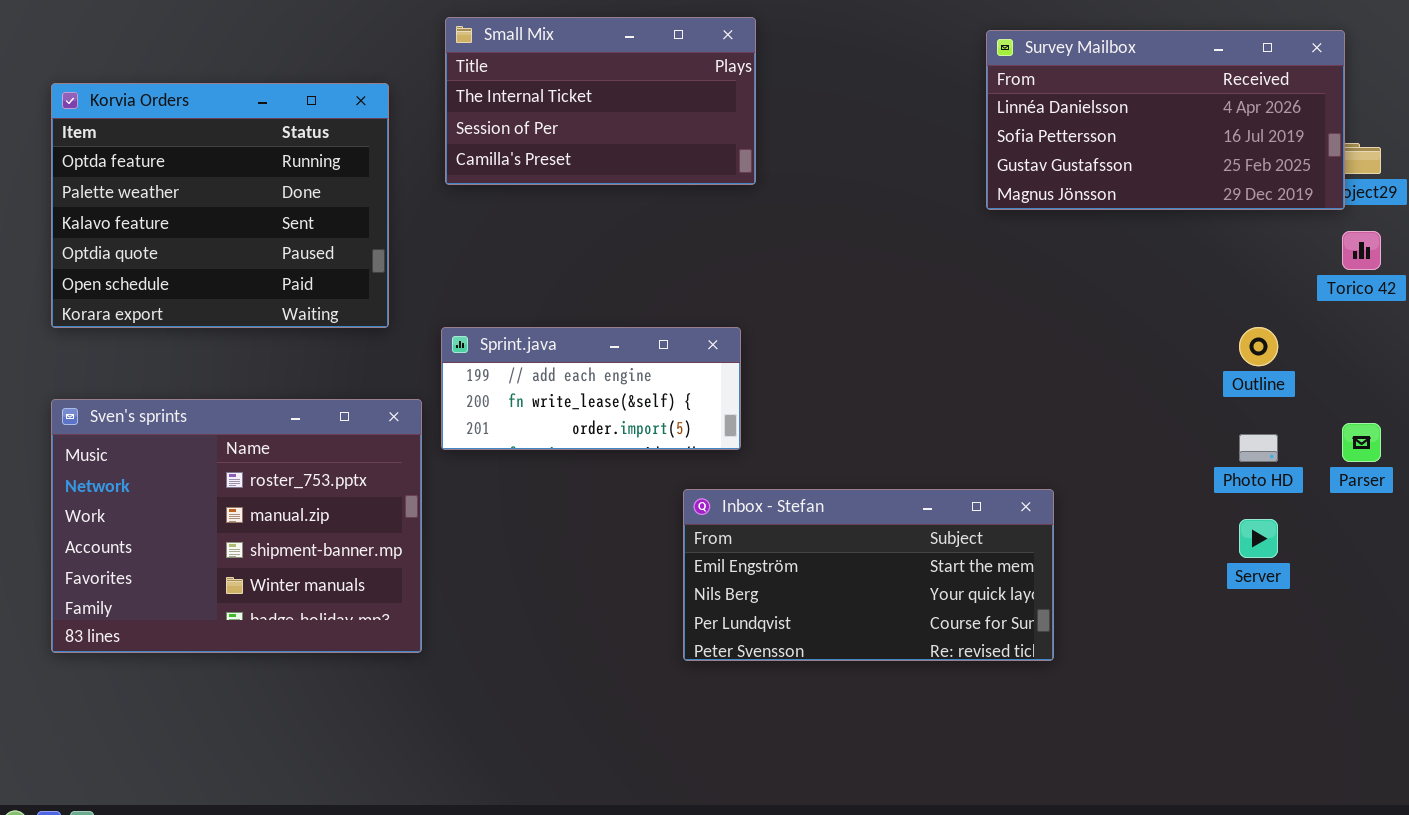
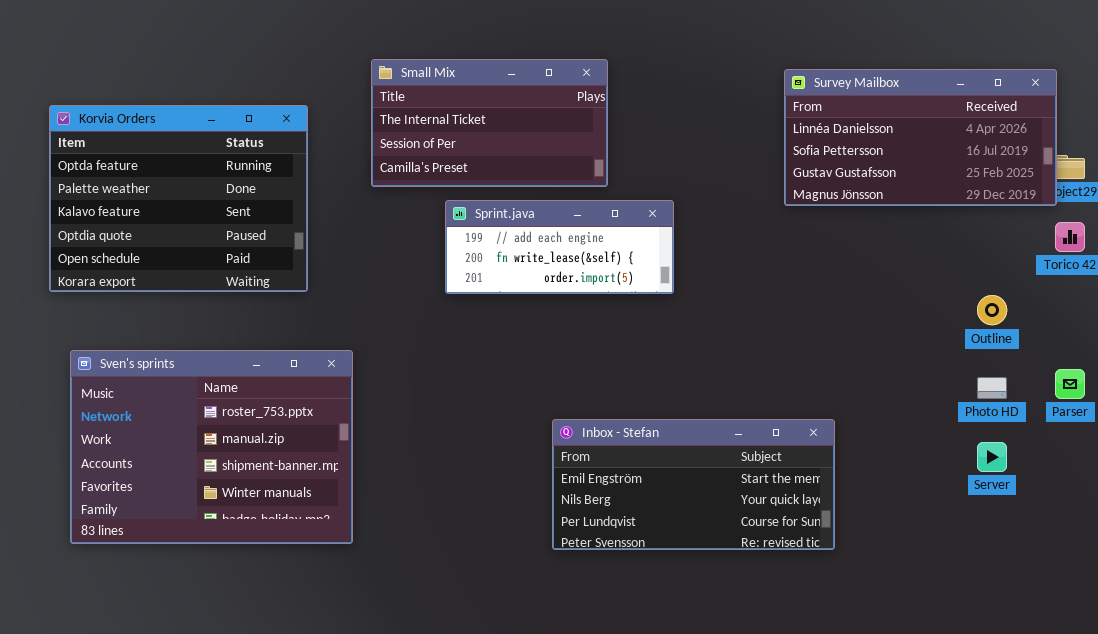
Korvia Orders: [51,83,389,328] -> [49,105,308,292], moved
Sprint.java: [441,327,741,450] -> [445,200,674,294], moved

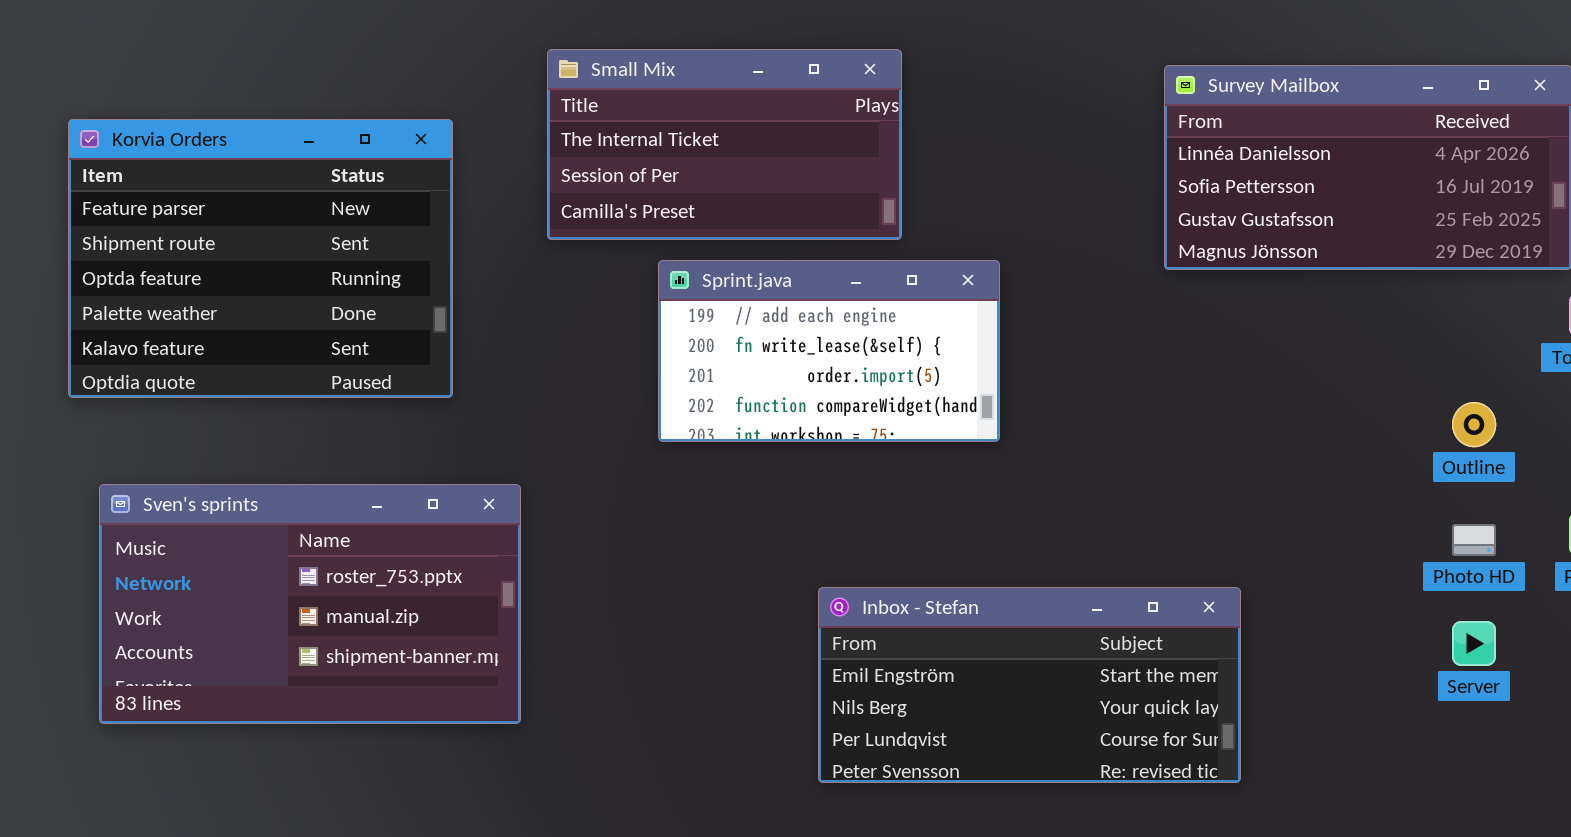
Korvia Orders: [49,105,308,292] -> [68,119,453,398], scrolled up 2 rows
Sprint.java: [445,200,674,294] -> [658,260,1000,442], resized
Sven's sprints: [70,350,353,544] -> [99,484,521,724], resized

